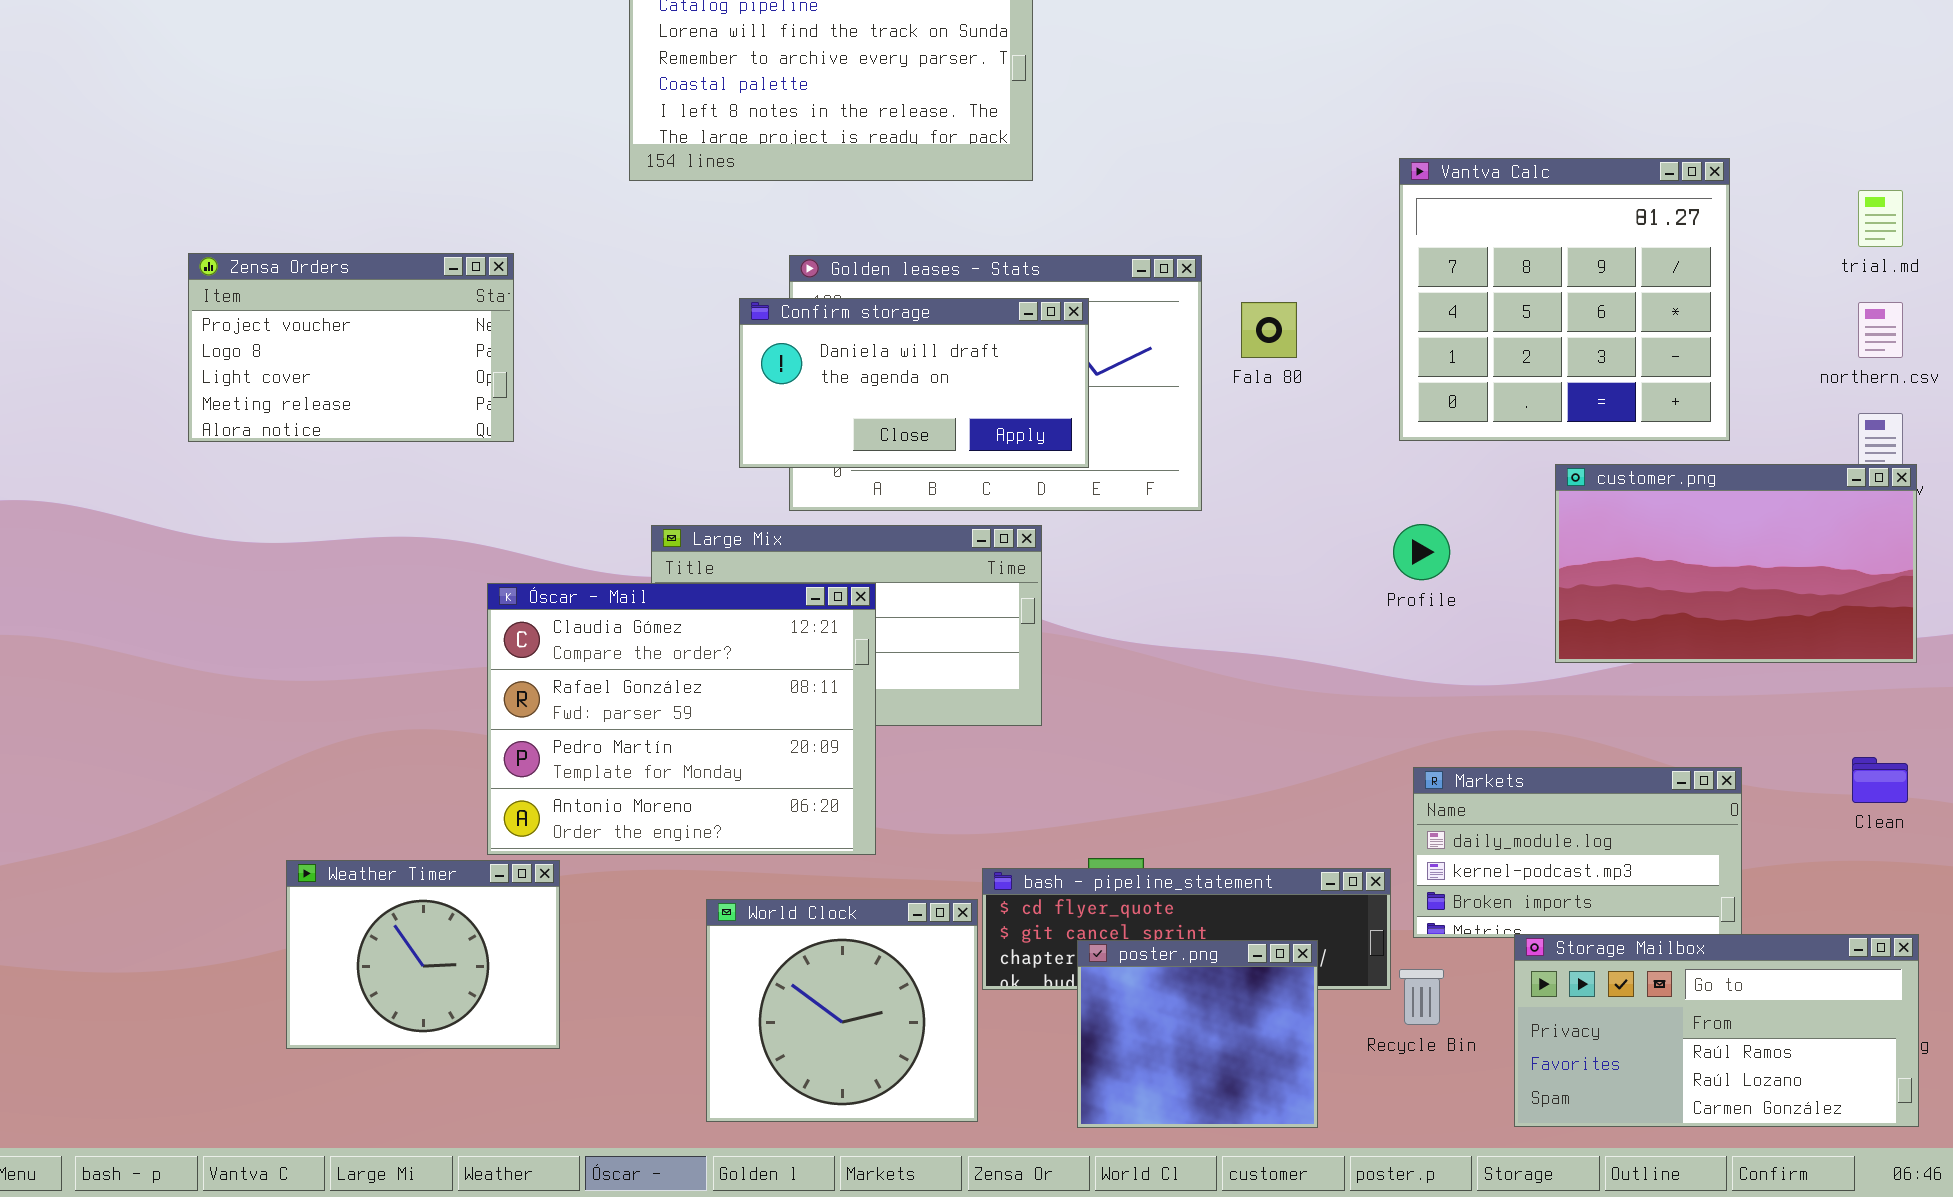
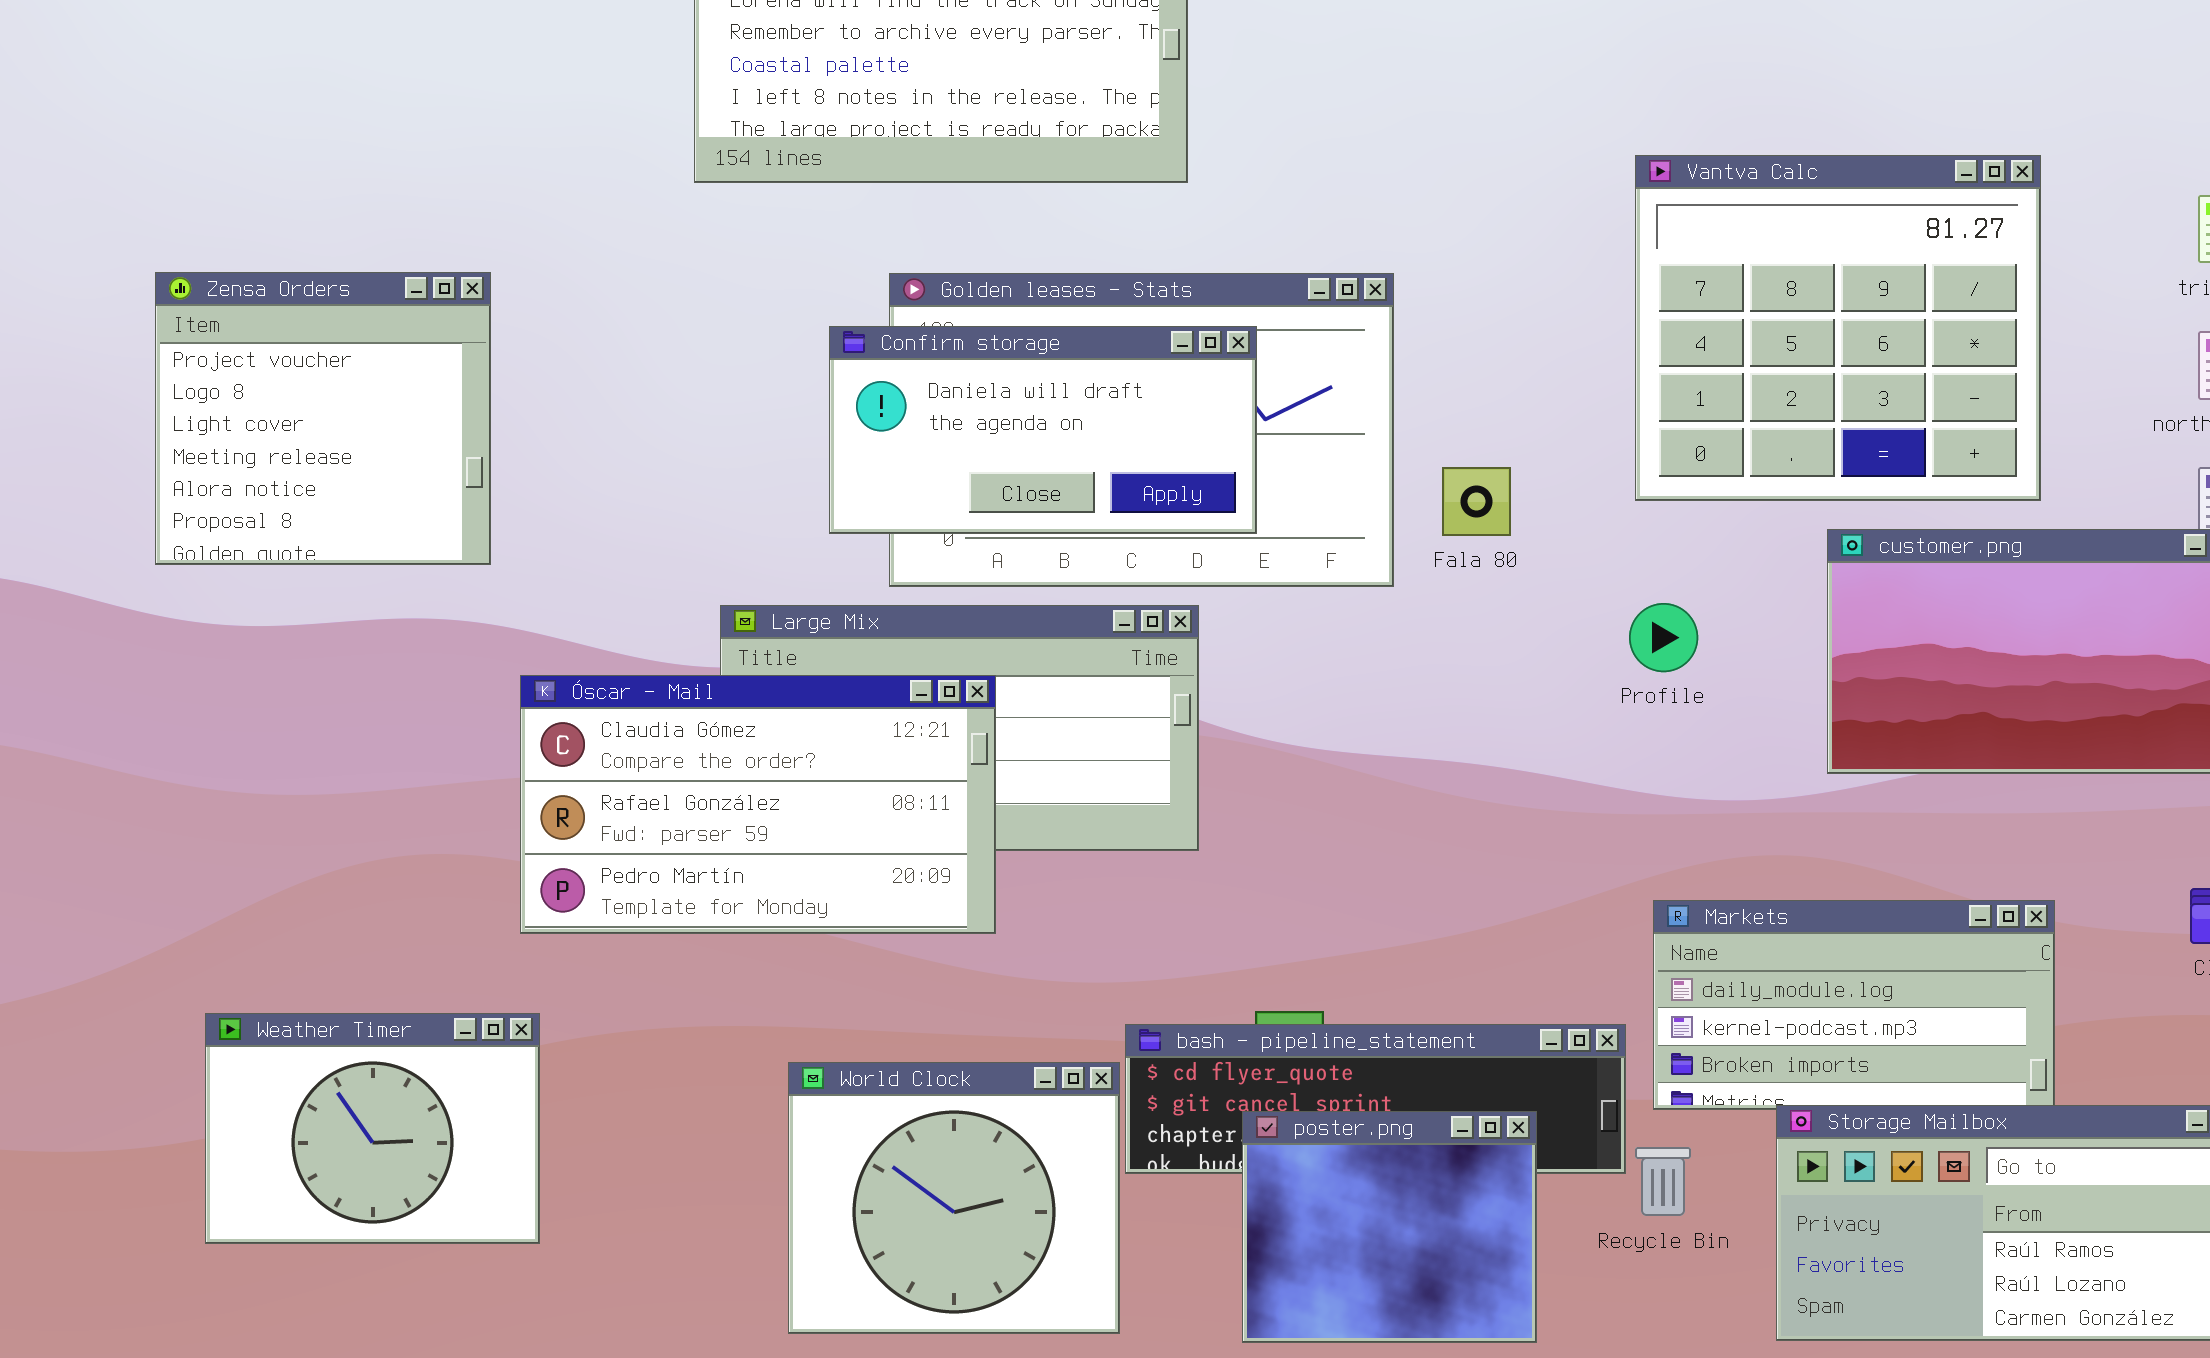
Zensa Orders: [188,253,514,442] -> [155,272,491,565], resized
Fala 80: [1241,302,1297,358] -> [1442,467,1511,536], moved
Óscar - Mail: [487,583,876,855] -> [520,675,996,934], resized
Weather Timer: [286,860,560,1049] -> [205,1013,540,1244], moved

